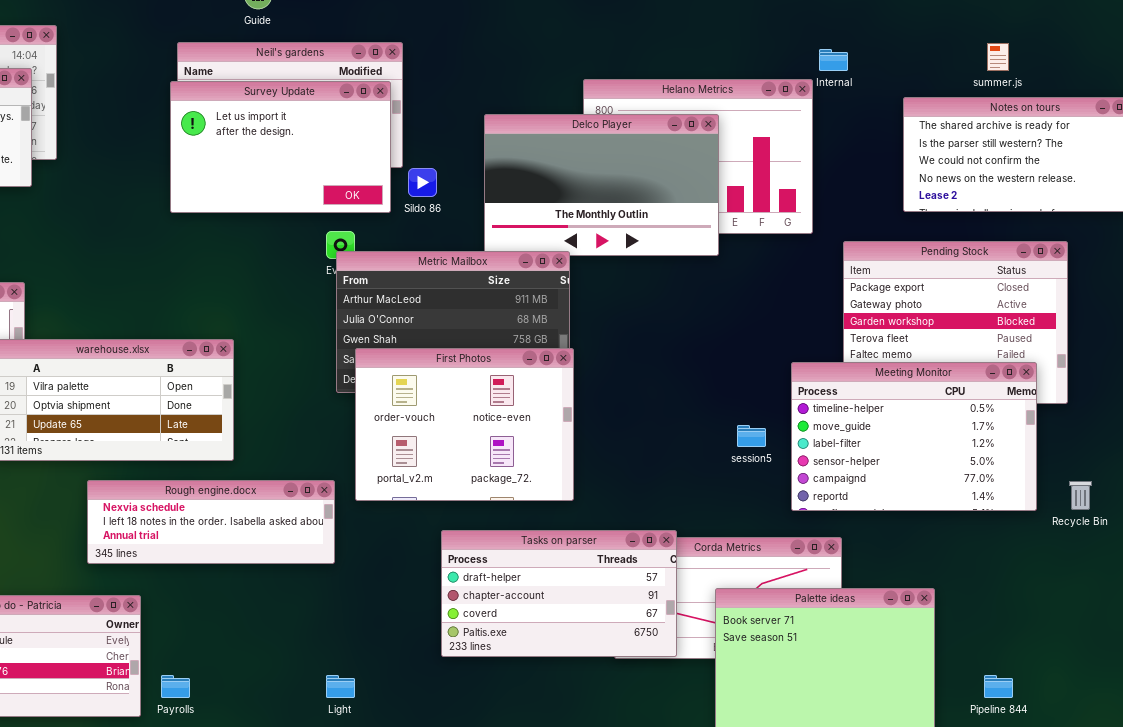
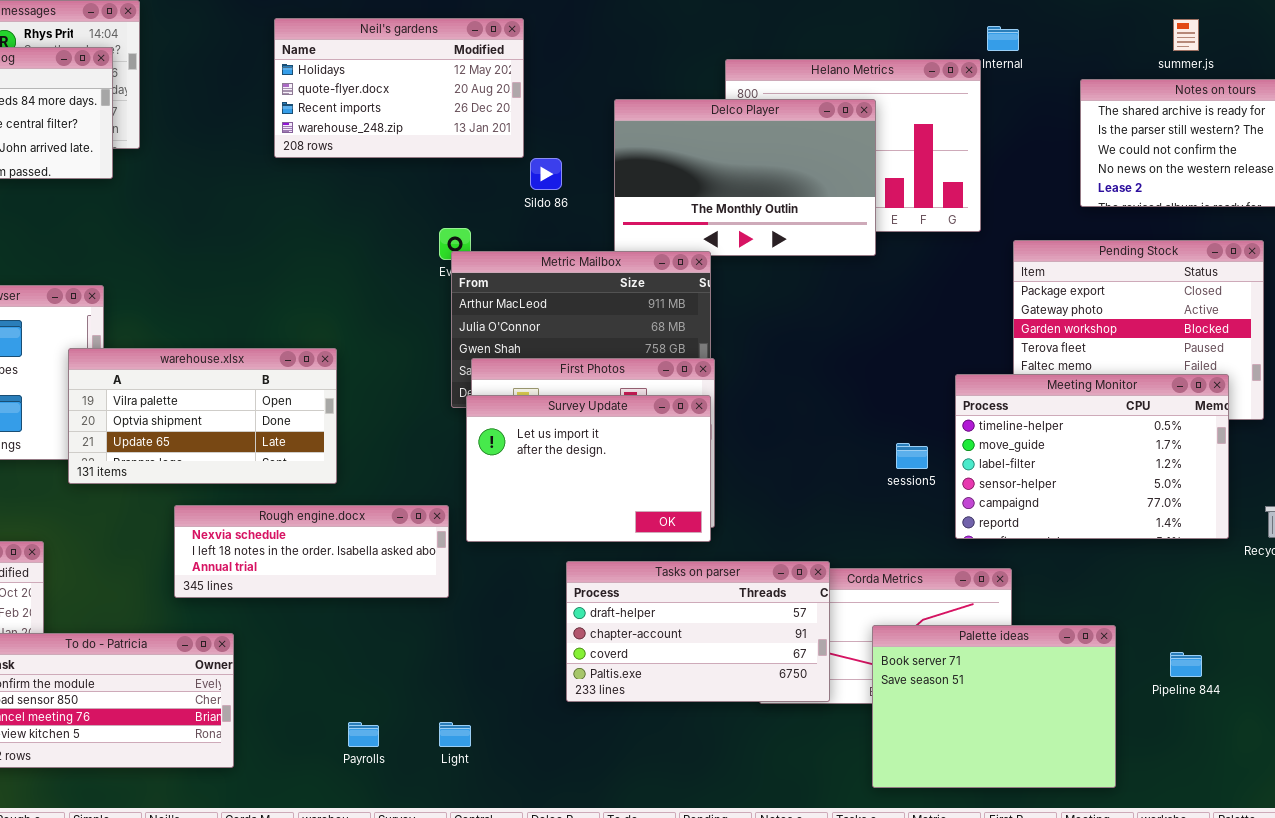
Survey Update: [170,81,391,213] -> [466,395,711,542], moved
Payrolls: [161,675,190,698] -> [348,722,379,747], moved
Pipeline 844: [984,675,1013,698] -> [1170,652,1202,677], moved

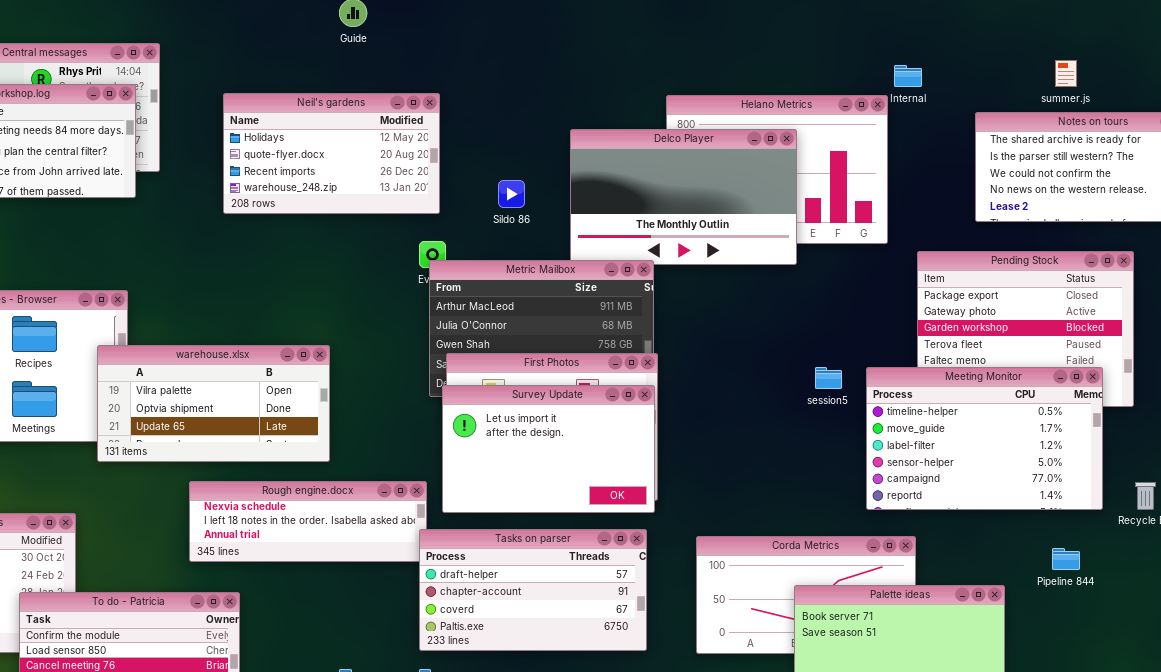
Neil's gardens: [274,18,524,158] -> [223,93,440,214], moved
session5: [896,443,928,469] -> [815,367,842,389], moved
Tasks on parser: [566,561,830,702] -> [419,529,647,651], moved
Pipeline 844: [1170,652,1202,677] -> [1052,548,1080,570], moved

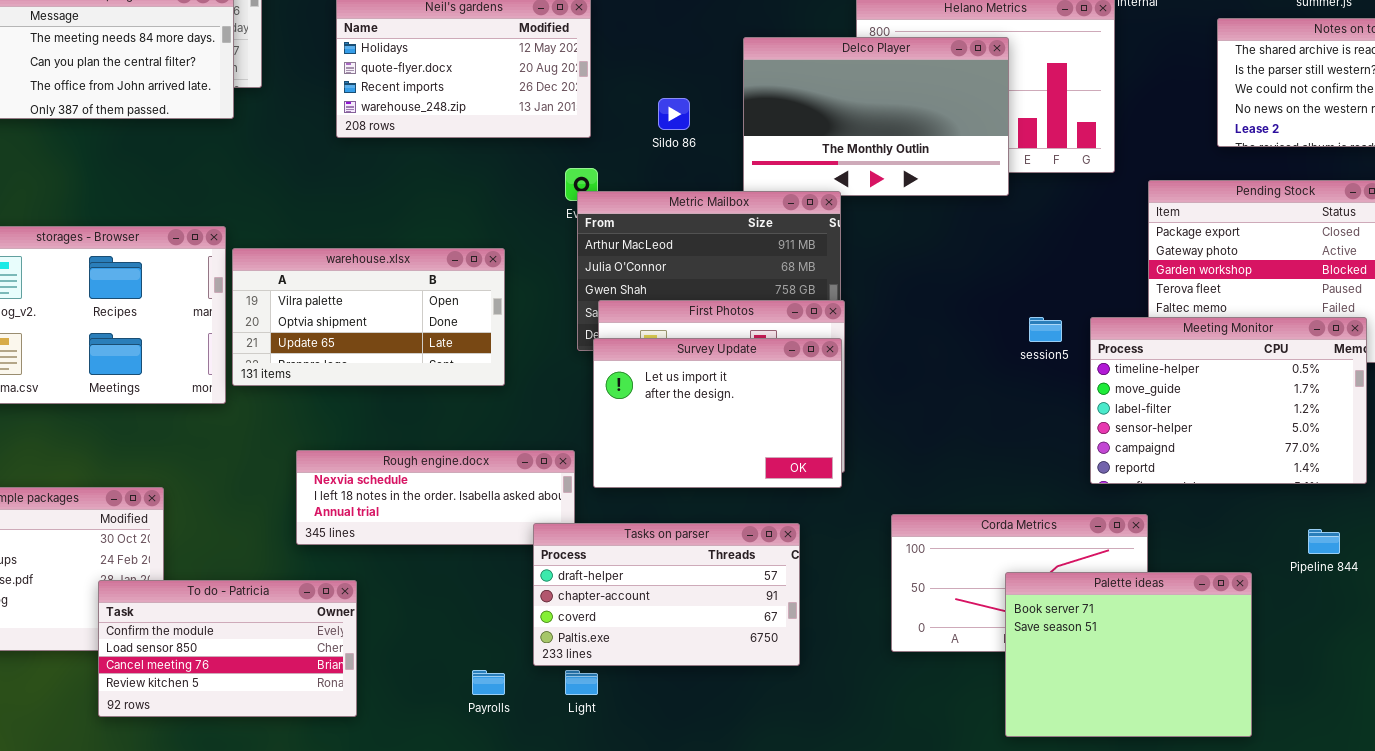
warehouse.xlsx: [97,345,330,462] -> [232,248,505,386], moved
Tasks on parser: [419,529,647,651] -> [533,523,800,666], moved

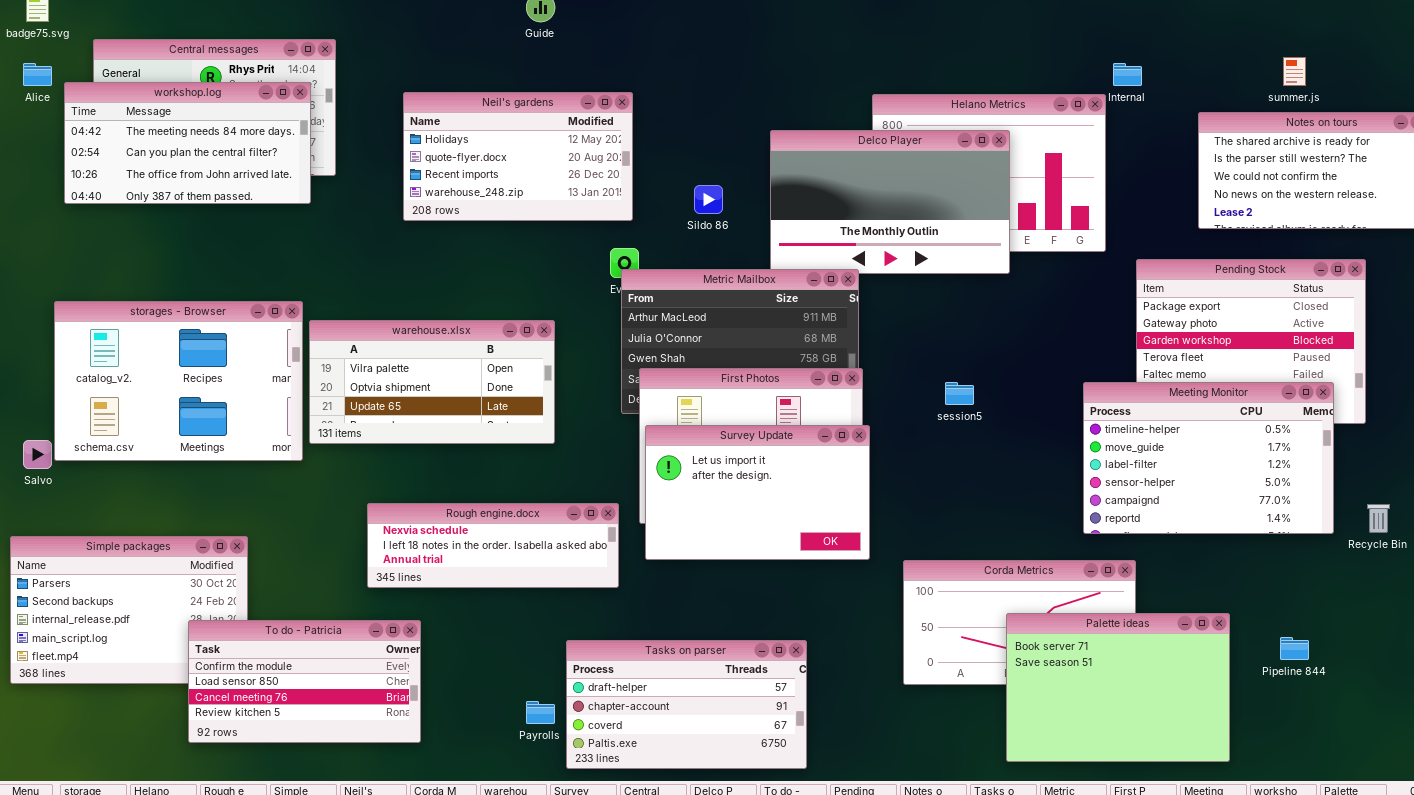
session5: [1029,317,1062,342] -> [945,382,974,405], moved
Survey Update: [593,338,842,488] -> [645,425,870,560], moved
Tasks on parser: [533,523,800,666] -> [566,640,807,769], moved
Pipeline 844: [1308,529,1340,554] -> [1280,637,1309,660], moved

